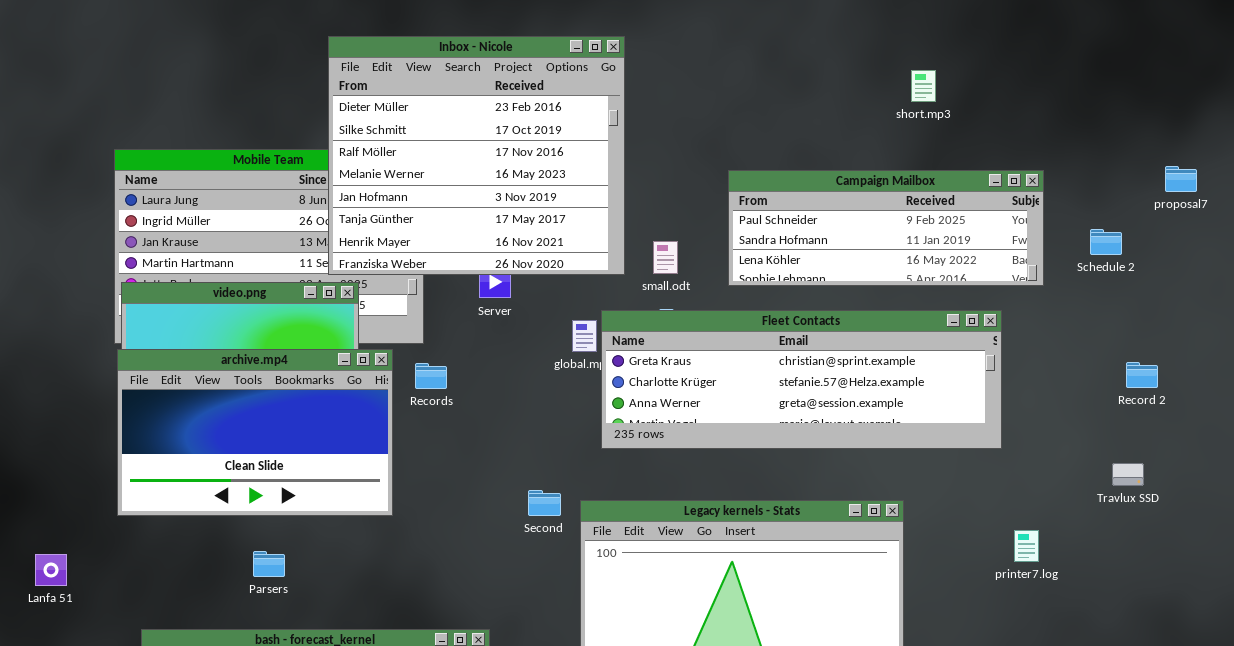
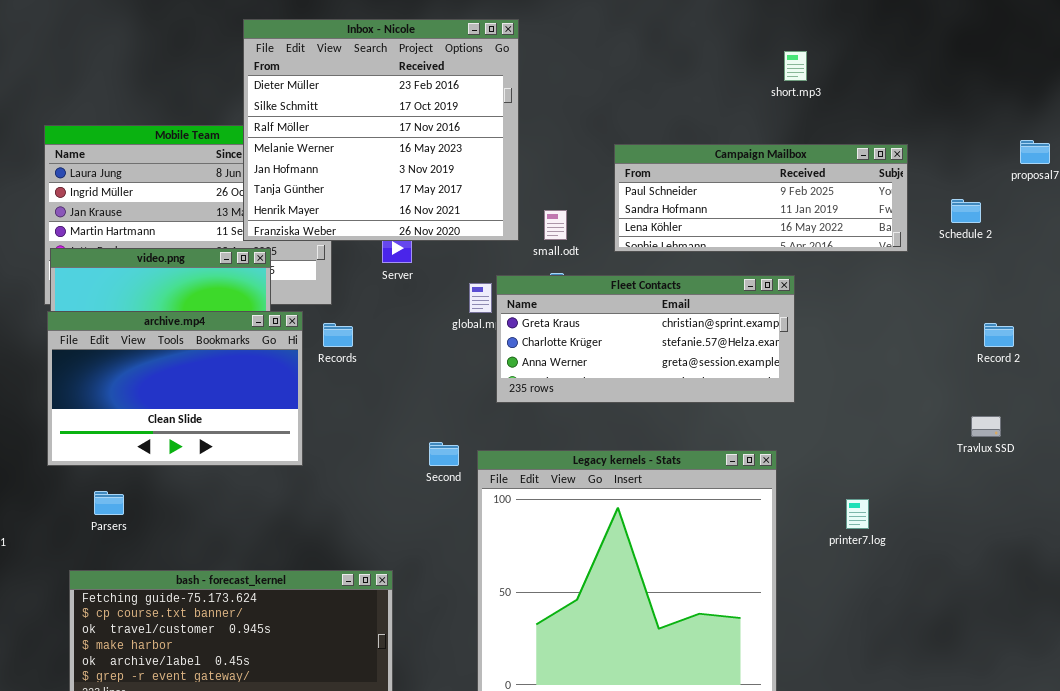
Fleet Contacts: [601,310,1002,449] -> [496,275,795,403], resized
printer7.log: [1014,530,1039,562] -> [846,499,869,529], moved
Parsers: [253,551,285,577] -> [94,491,124,515], moved

